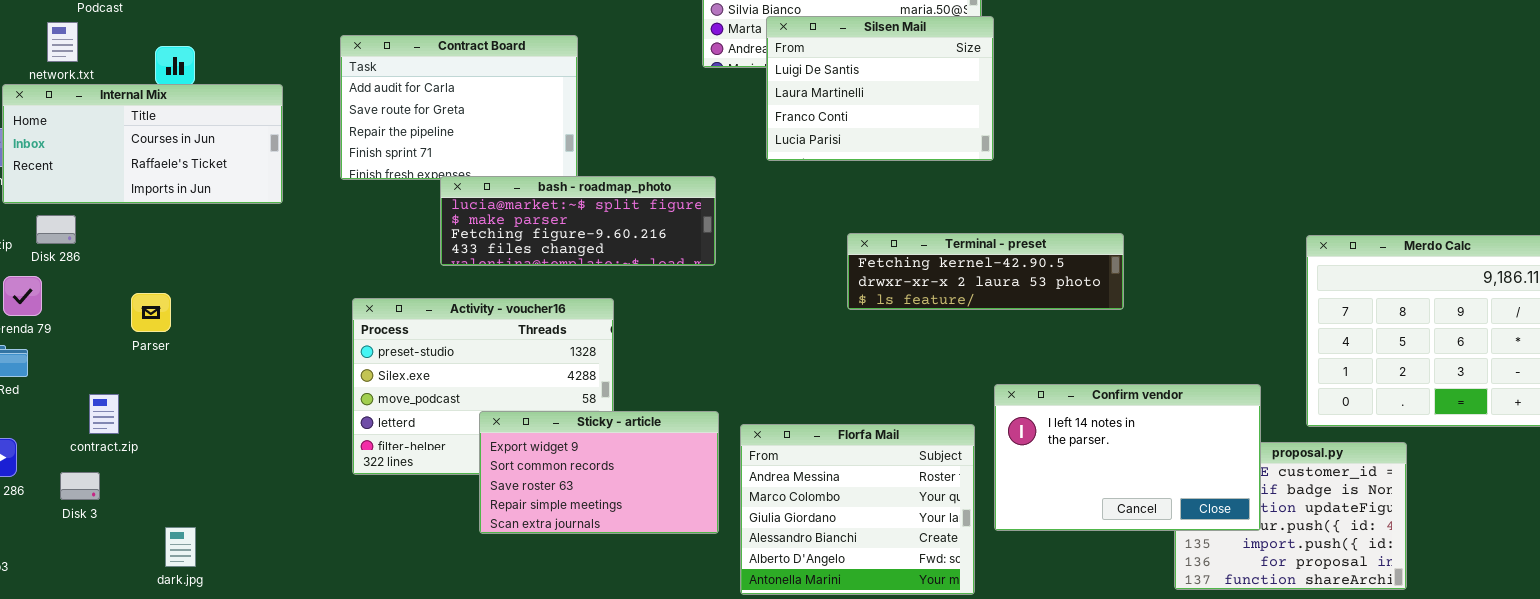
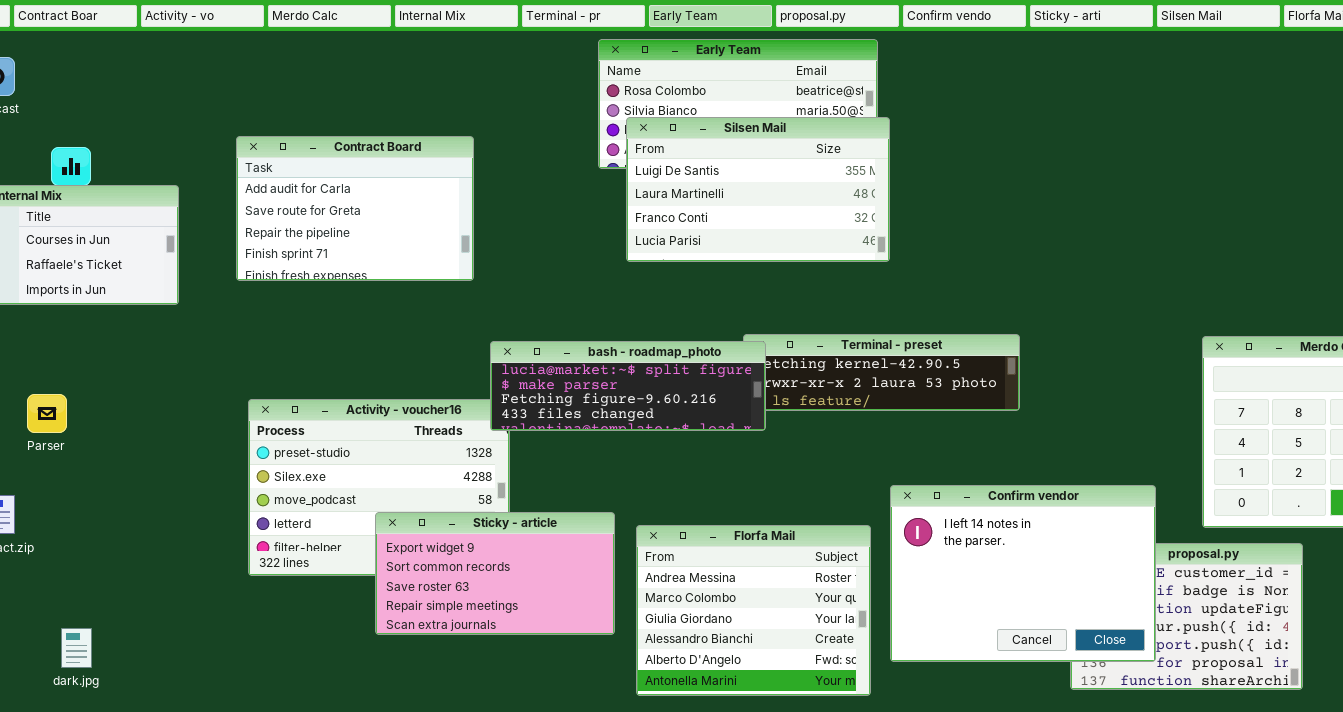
Silsen Mail: [766,16,994,161] -> [626,117,890,262], resized
bash - roadmap_photo: [440,176,716,266] -> [490,341,766,431], moved
Confirm vendor: [994,384,1261,531] -> [890,485,1156,662], resized

